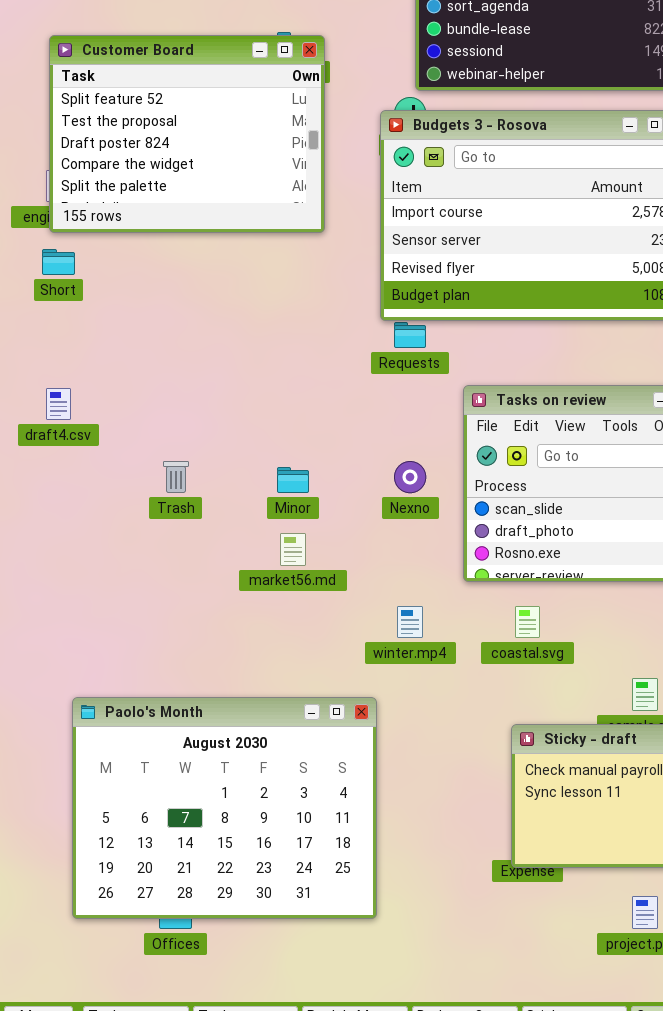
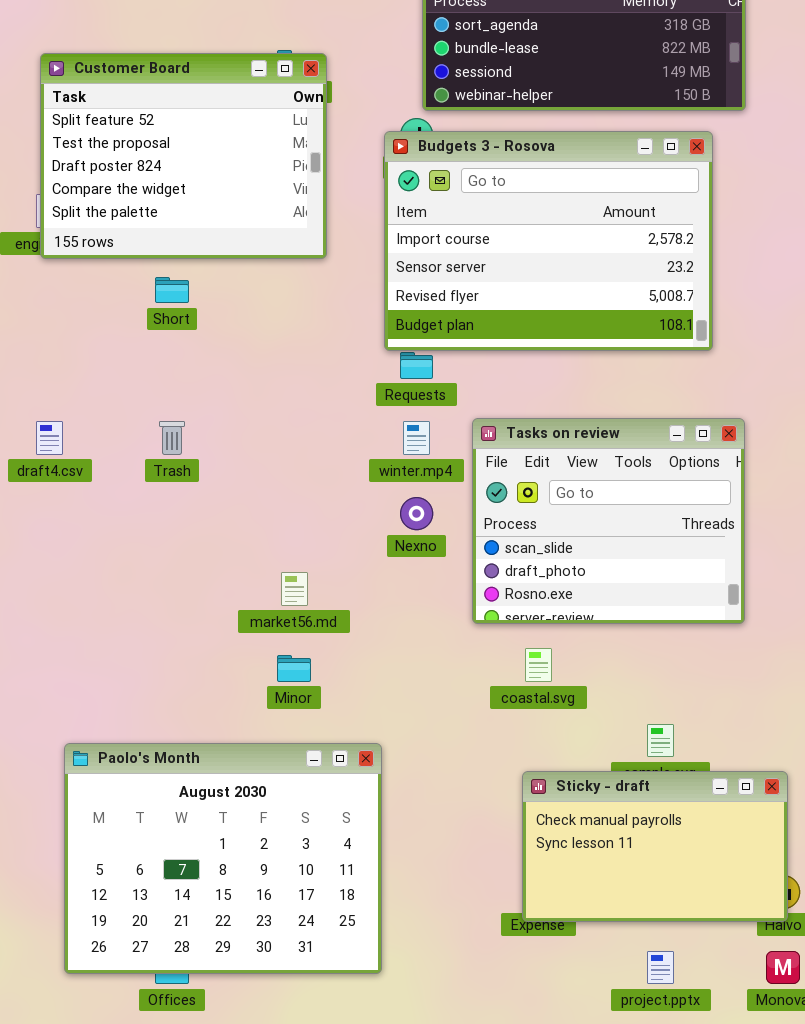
Short: [42,249,75,275] -> [155,277,189,303], moved
Trash: [163,461,189,493] -> [159,421,185,455], moved
Minor: [277,467,309,493] -> [277,655,311,682], moved
winter.mp4: [397,606,423,638] -> [403,421,430,455], moved

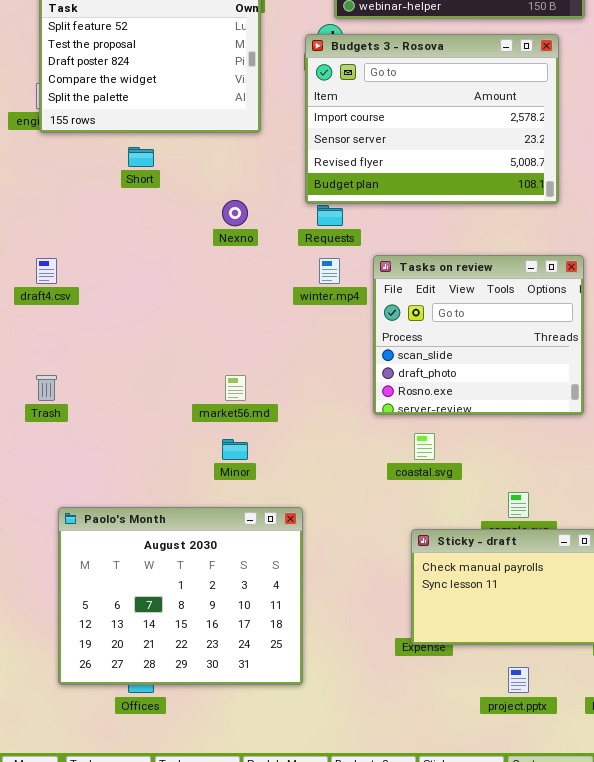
Trash: [159,421,185,455] -> [36,375,57,401], moved
Nexno: [400,497,433,530] -> [222,200,248,226], moved

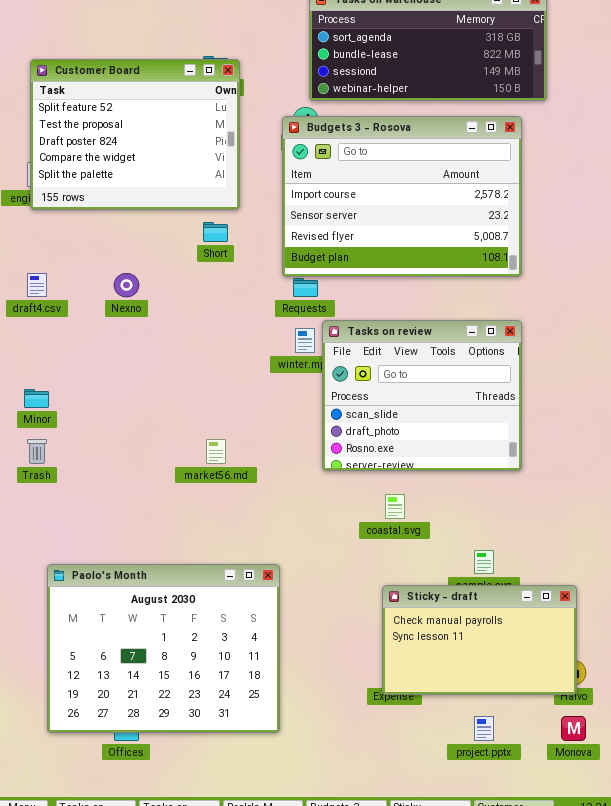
Short: [128,147,154,167] -> [203,222,228,242], moved
Nexno: [222,200,248,226] -> [114,273,139,297], moved
Tasks on review: [373,255,584,415] -> [322,320,522,471], moved
draft4.csv: [36,258,57,284] -> [27,273,47,297], moved
Minor: [222,439,248,460] -> [24,389,49,408], moved

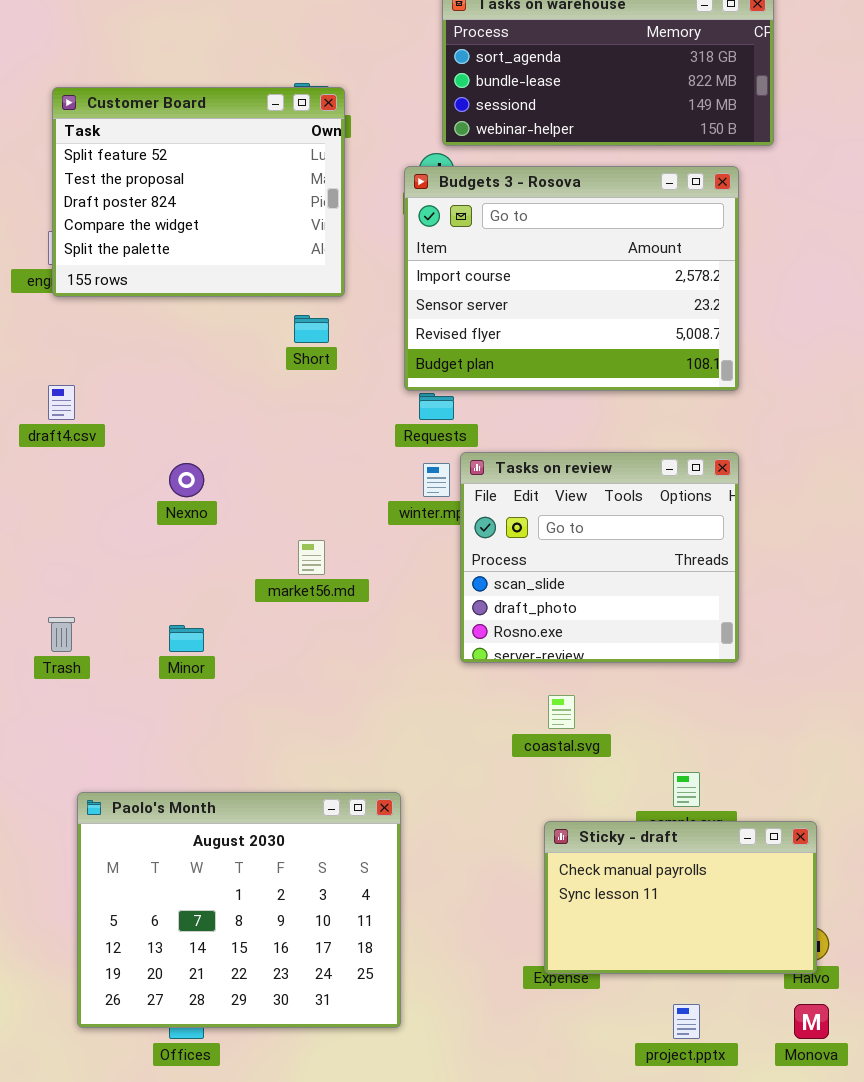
Nexno: [114,273,139,297] -> [169,463,204,497], moved
Minor: [24,389,49,408] -> [169,625,204,652], moved
market56.md: [206,439,226,464] -> [298,540,325,575], moved

